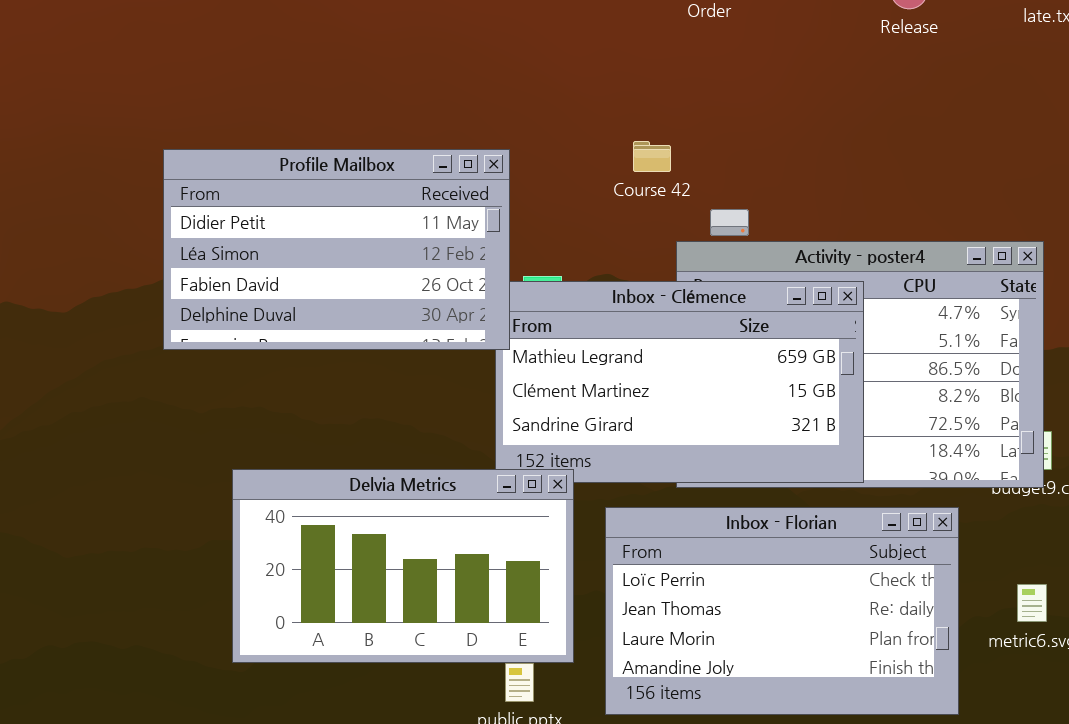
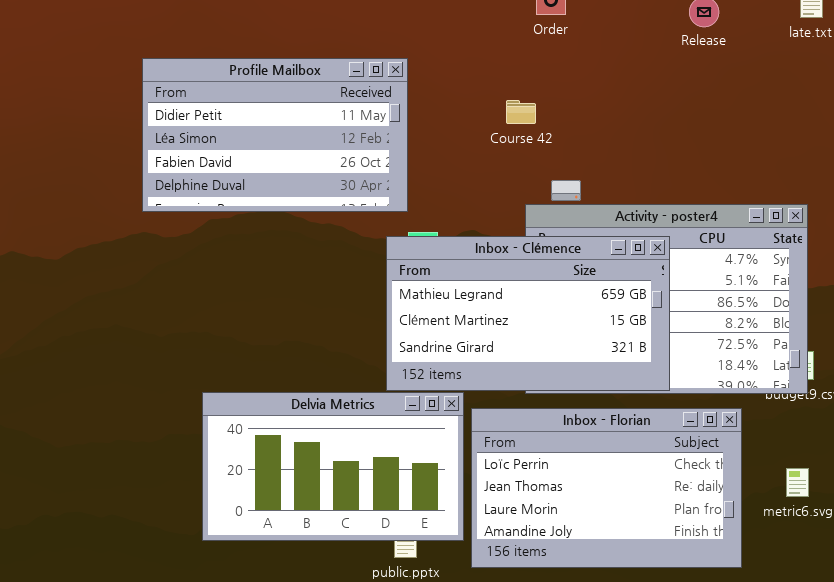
Course 42: [633,141,671,172] -> [506,100,536,124], moved
Profile Mailbox: [163,149,510,350] -> [142,58,408,212], moved
Delvia Metrics: [232,469,574,663] -> [202,392,464,541], moved

